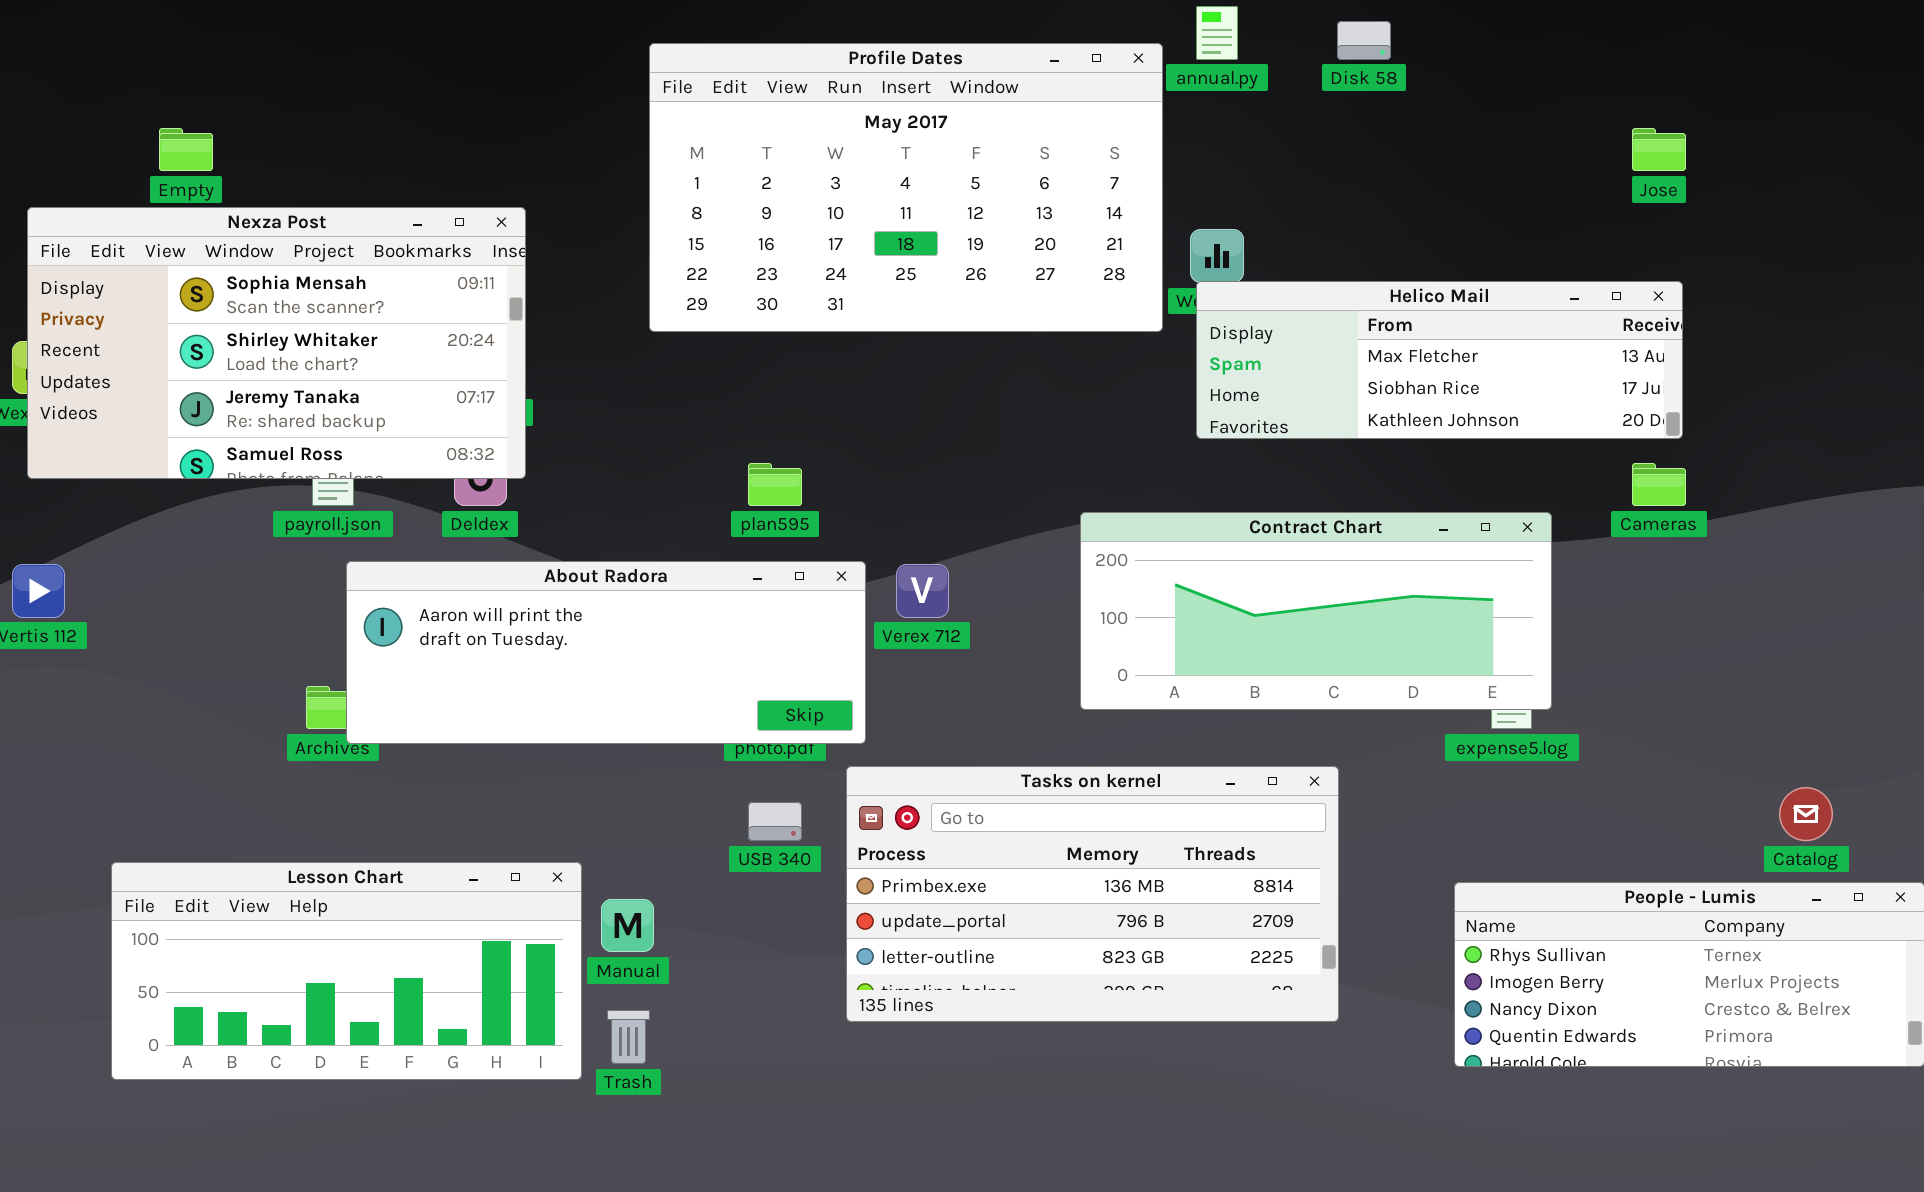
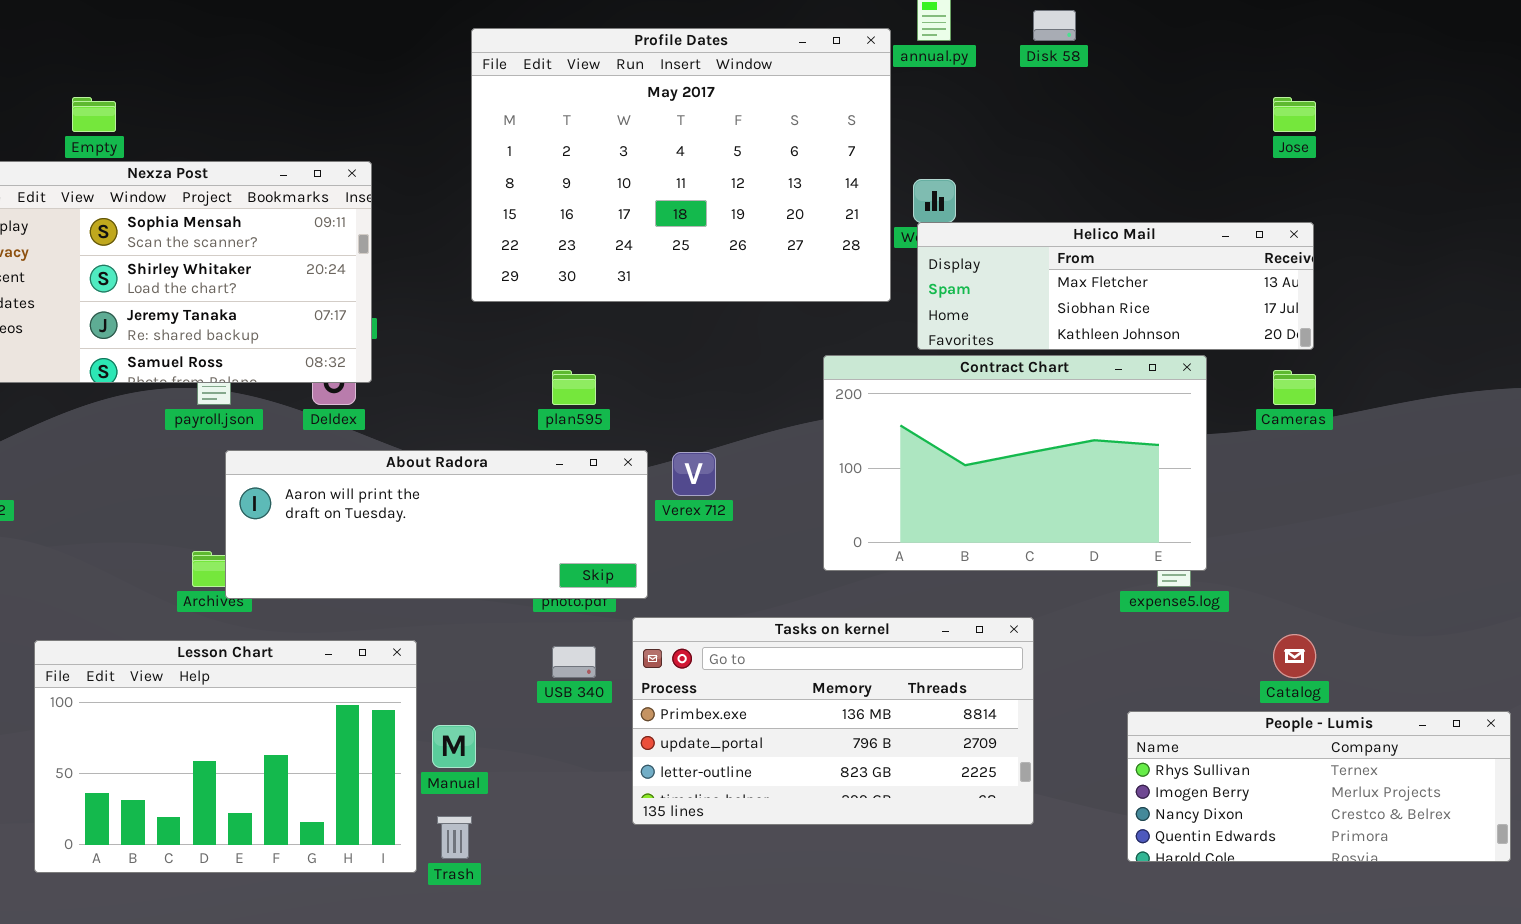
Profile Dates: [649,43,1163,332] -> [471,28,891,302], resized
Contract Chart: [1080,512,1552,710] -> [823,355,1207,571], resized
Catalog: [1779,787,1833,841] -> [1273,634,1316,678], moved
Lesson Chart: [111,862,582,1080] -> [34,640,417,873], resized

